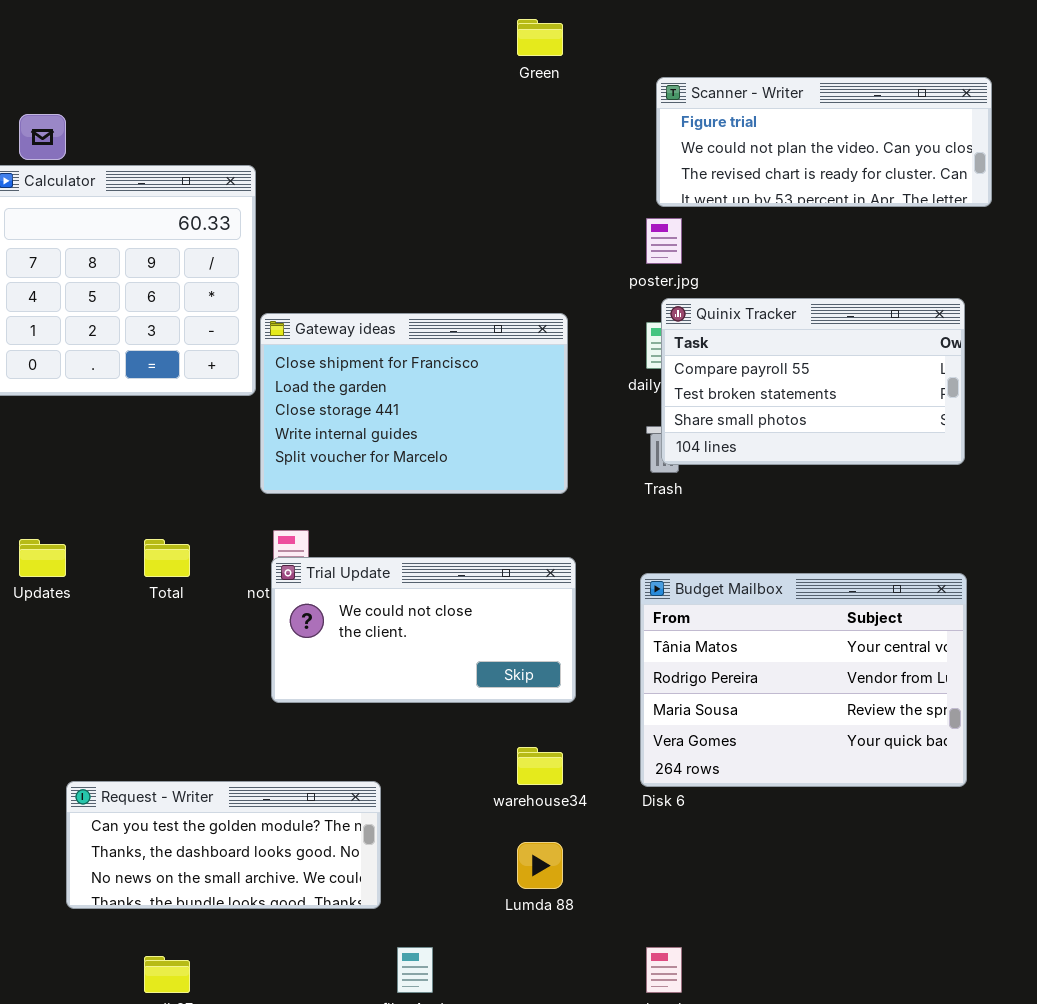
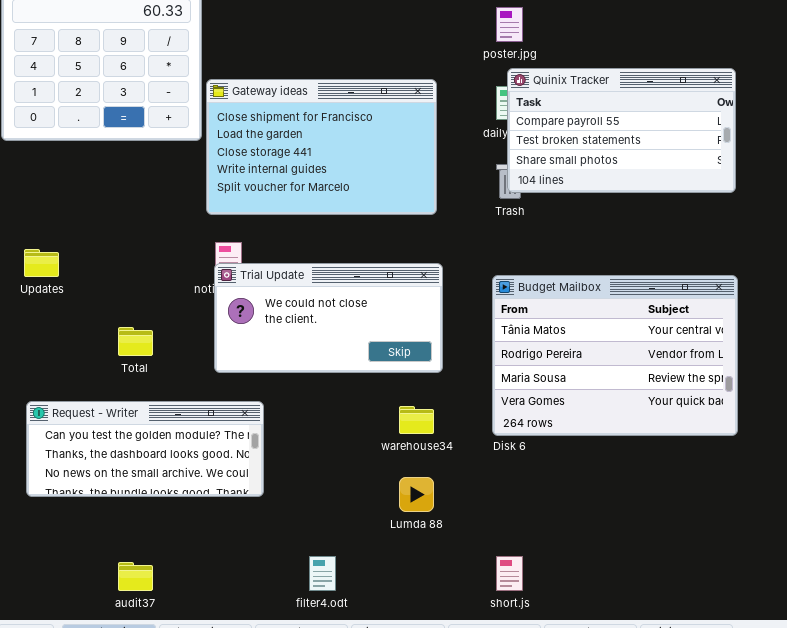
Total: [144,539,190,577] -> [118,327,153,356], moved
Request - Writer: [66,781,381,909] -> [26,401,264,497], moved

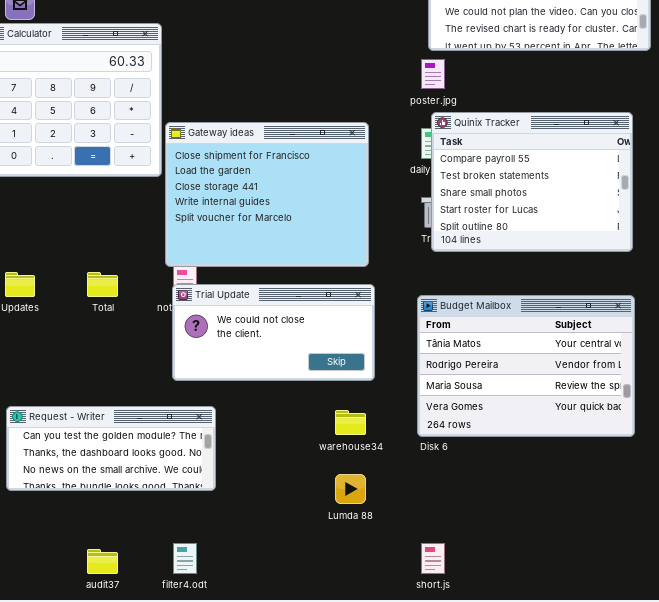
Quinix Tracker: [507,68,736,193] -> [431,112,633,252], resized
Gateway ideas: [206,79,437,215] -> [165,122,369,267], resized
Total: [118,327,153,356] -> [87,272,118,297], moved
filter4.odt: [309,556,336,591] -> [173,543,197,574], moved

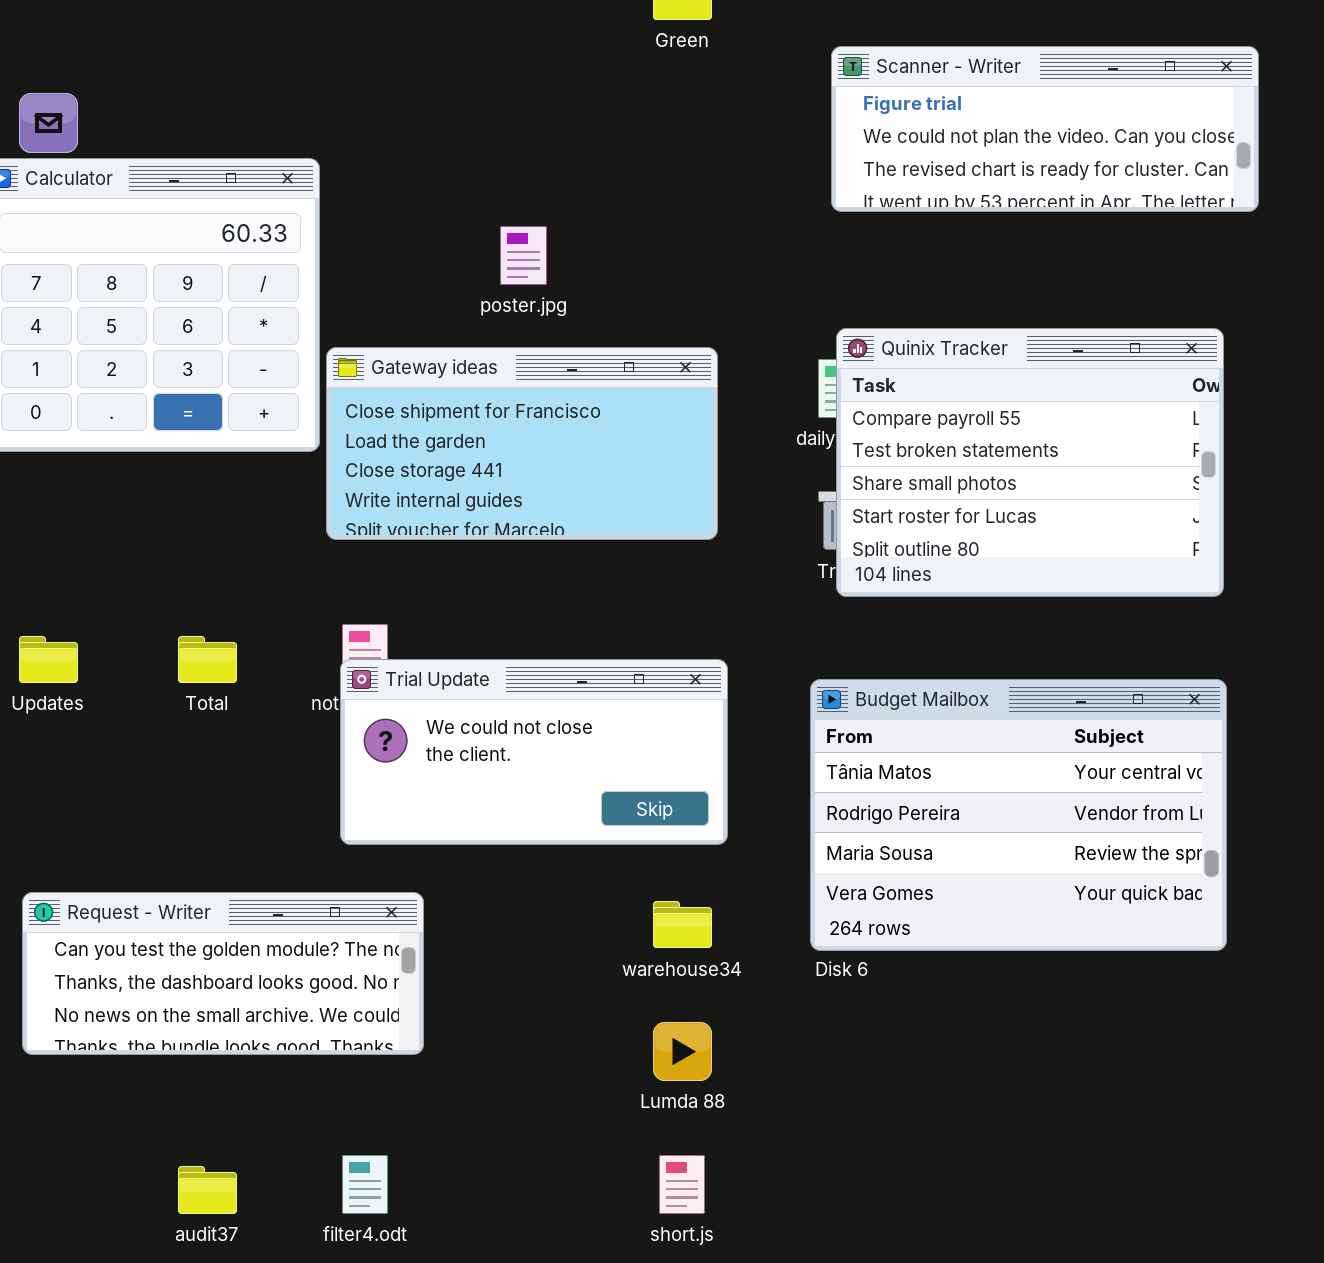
poster.jpg: [421,59,445,89] -> [500,226,547,285], moved
Gateway ideas: [165,122,369,267] -> [326,347,718,540], resized
short.js: [421,543,445,574] -> [659,1155,705,1214], moved

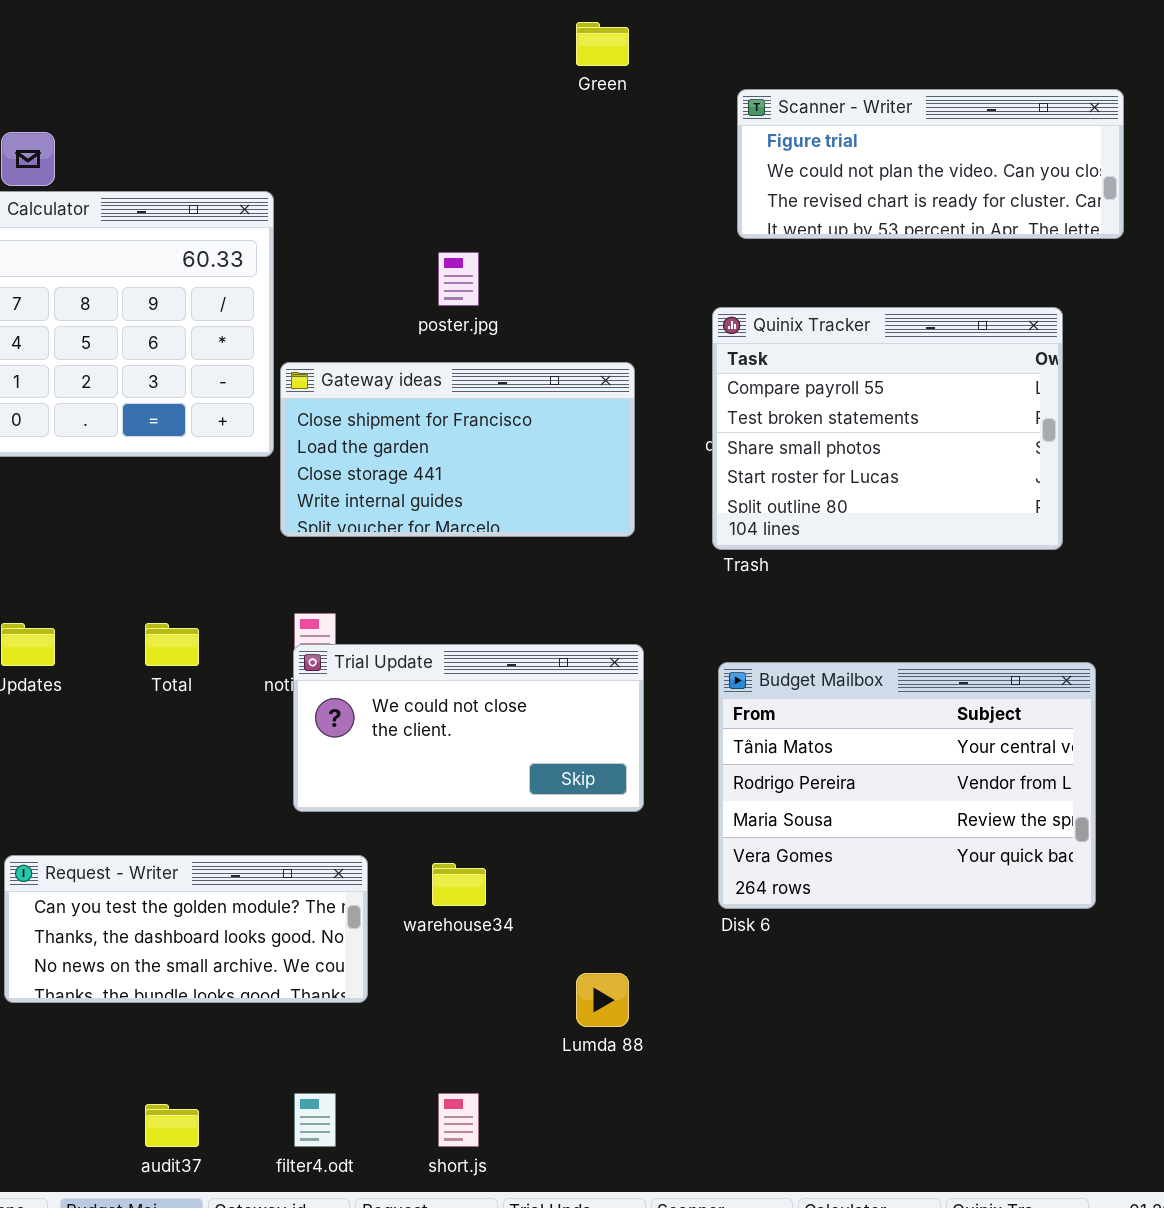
Quinix Tracker: [836,328,1224,597] -> [712,307,1063,550], moved
warehouse34: [653,901,712,948] -> [432,863,486,906], moved
short.js: [659,1155,705,1214] -> [438,1093,479,1147], moved

